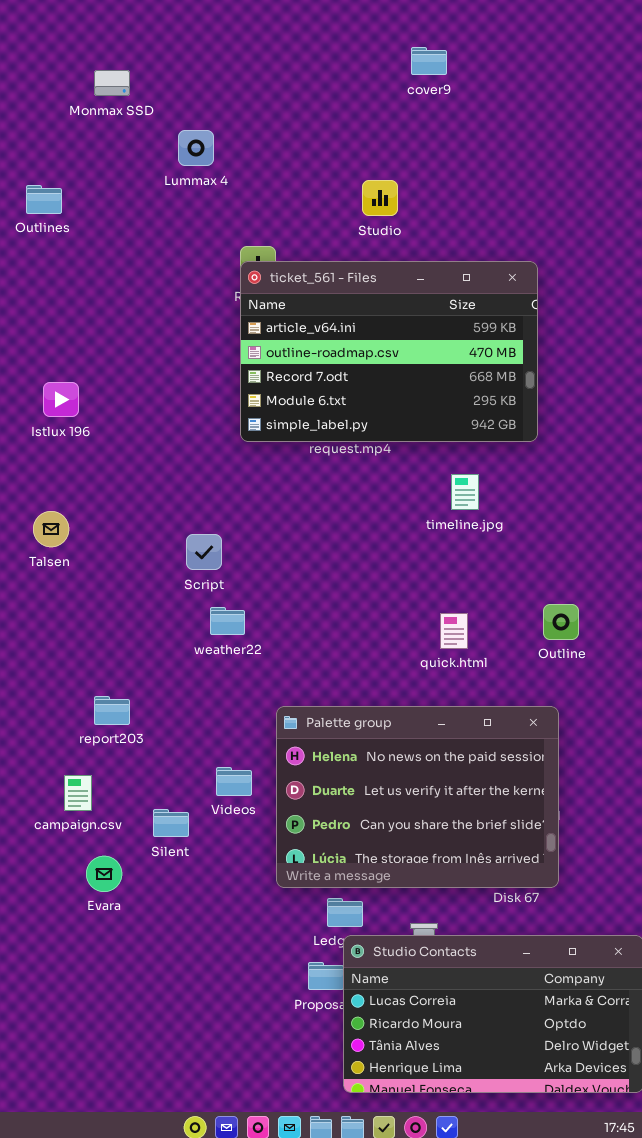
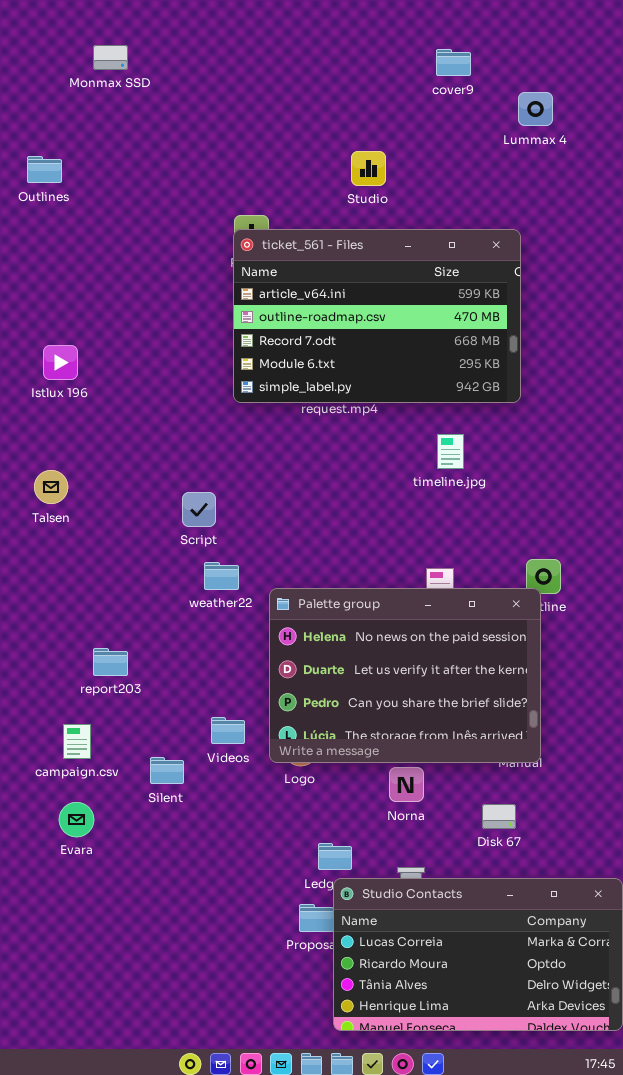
cover9: [411,47,447,75] -> [436,49,471,76], moved
Lummax 4: [178,130,214,166] -> [518,92,553,126], moved
Palette group: [276,706,559,888] -> [269,588,541,763], moved
Evara: [86,856,122,892] -> [59,802,94,837], moved

